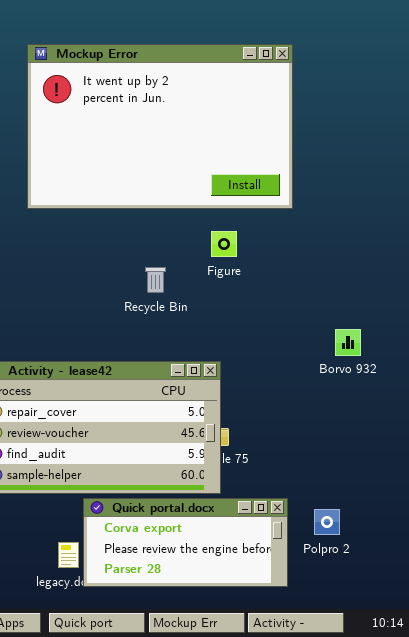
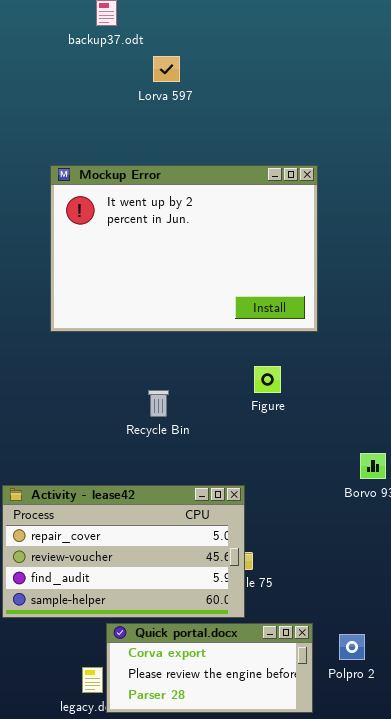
Figure: [211,231,237,257] -> [254,366,281,393], moved
Recycle Bin: [145,267,166,293] -> [148,390,169,417], moved

